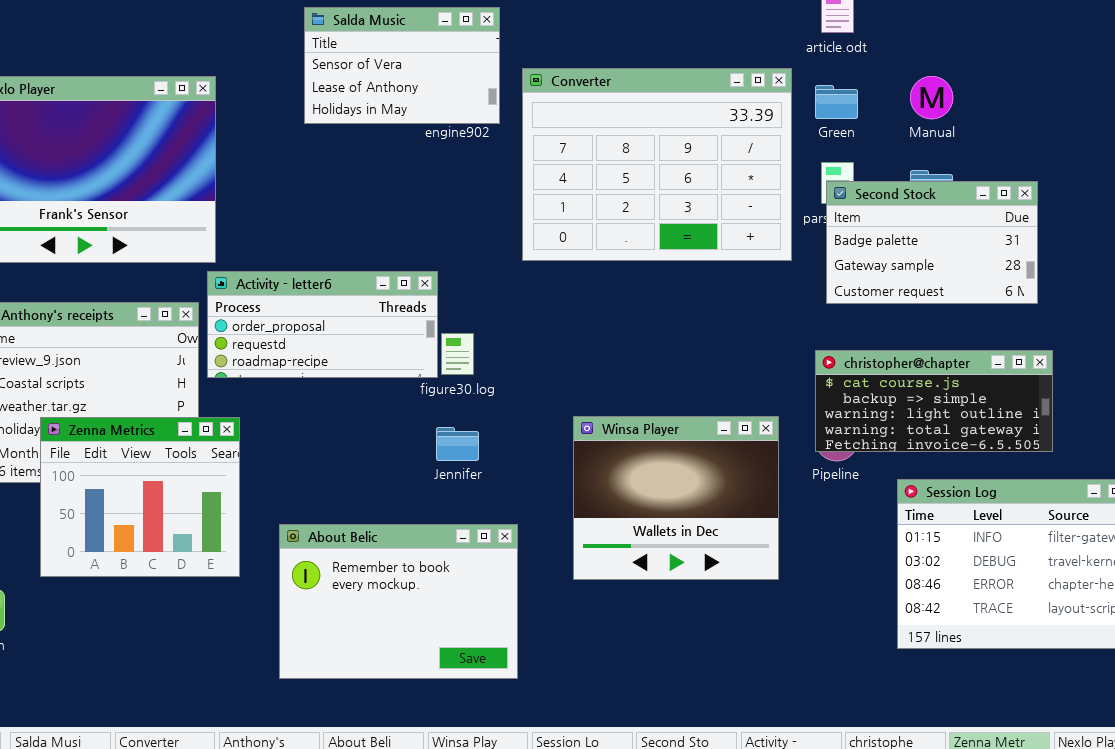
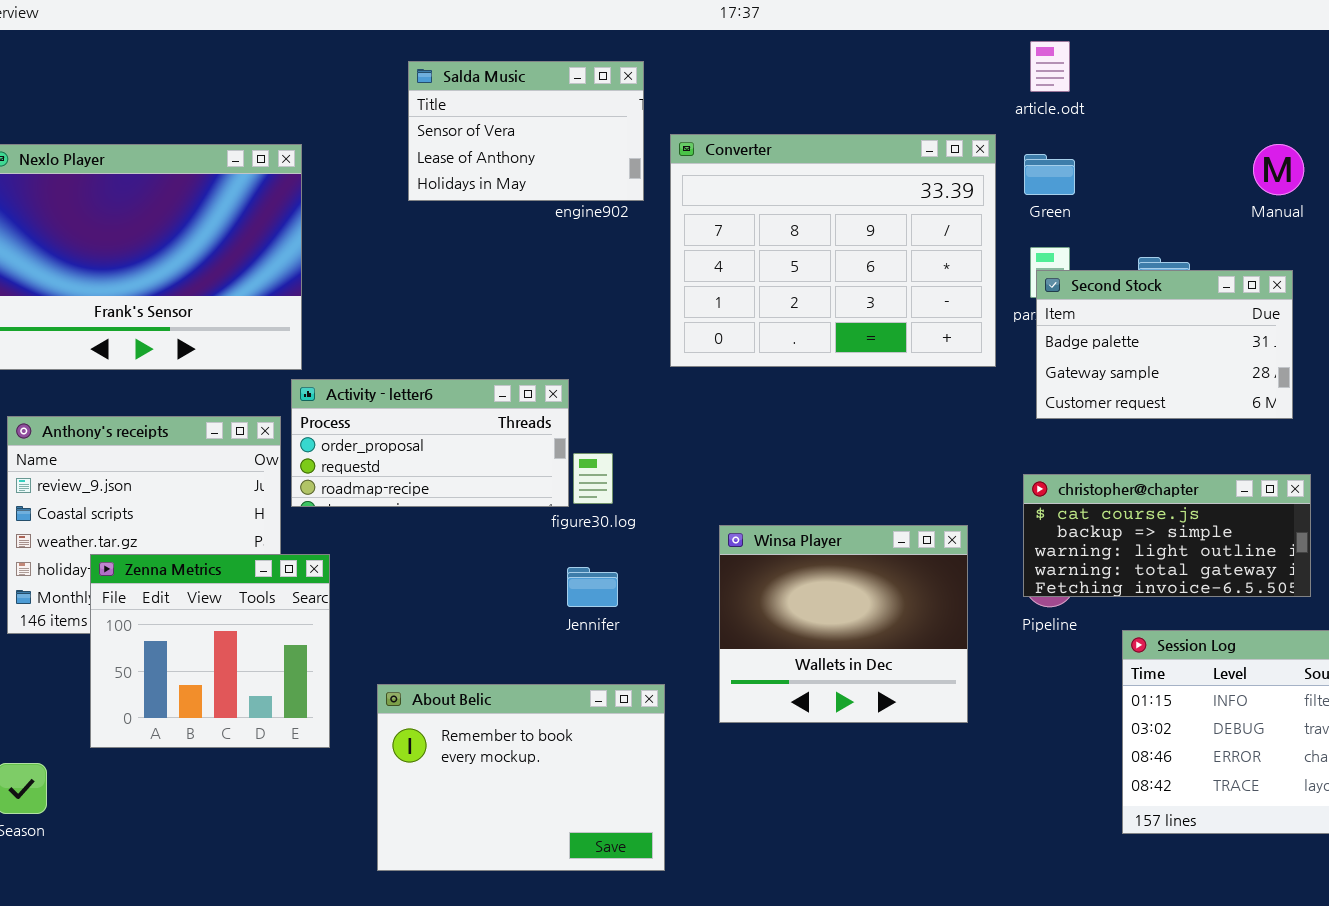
Manual: [910,76,953,119] -> [1253,144,1304,195], moved
Winsa Player: [573,416,779,580] -> [719,525,968,723], moved

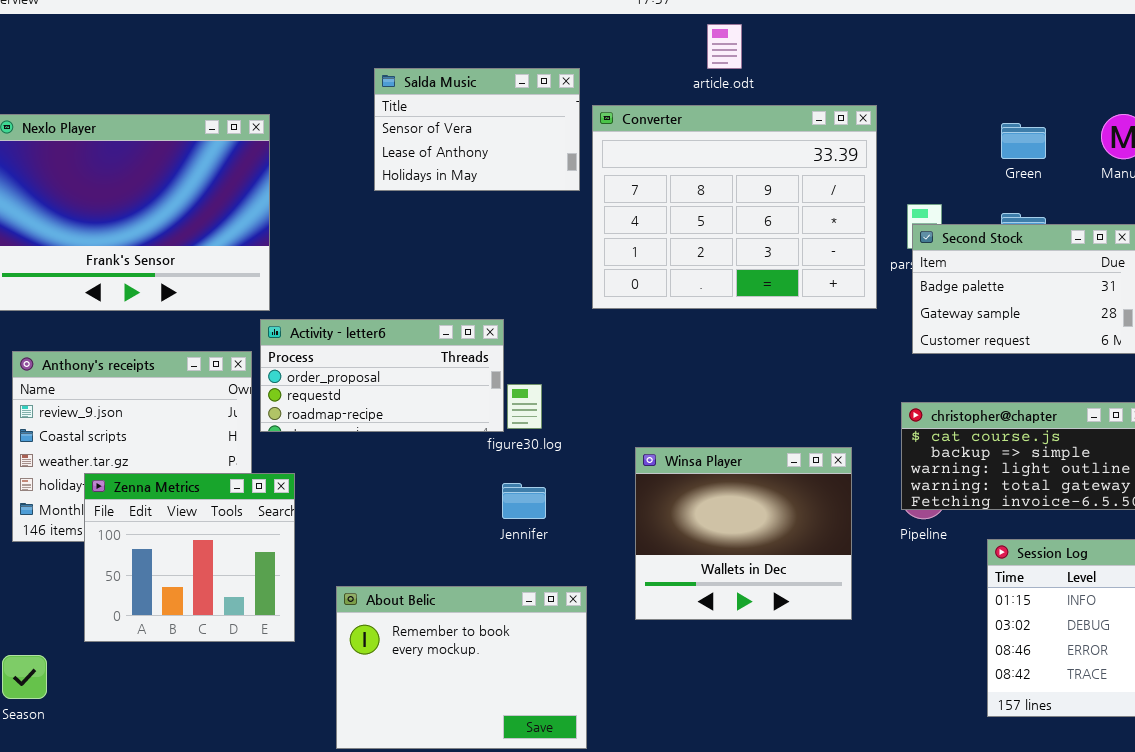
article.odt: [1030,41,1070,92] -> [707,24,742,69], moved
Salda Music: [408,61,644,201] -> [374,68,580,191], moved
Green: [1024,154,1075,195] -> [1001,123,1046,159], moved

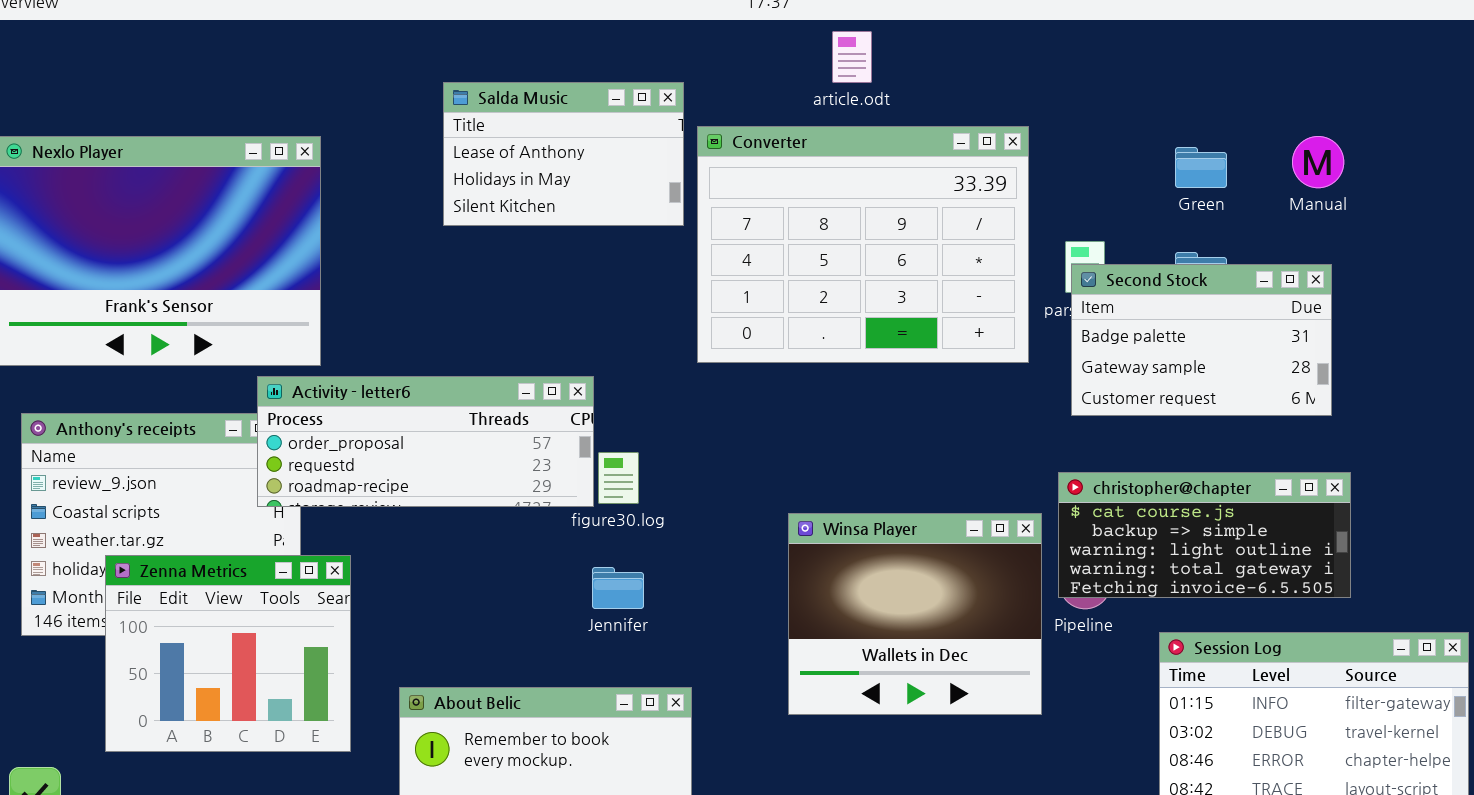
Salda Music: [374,68,580,191] -> [443,82,684,226], scrolled down 1 row
Activity - letter6: [260,319,504,432] -> [257,376,594,507], resized
Winsa Player: [635,447,852,620] -> [788,513,1042,715], moved

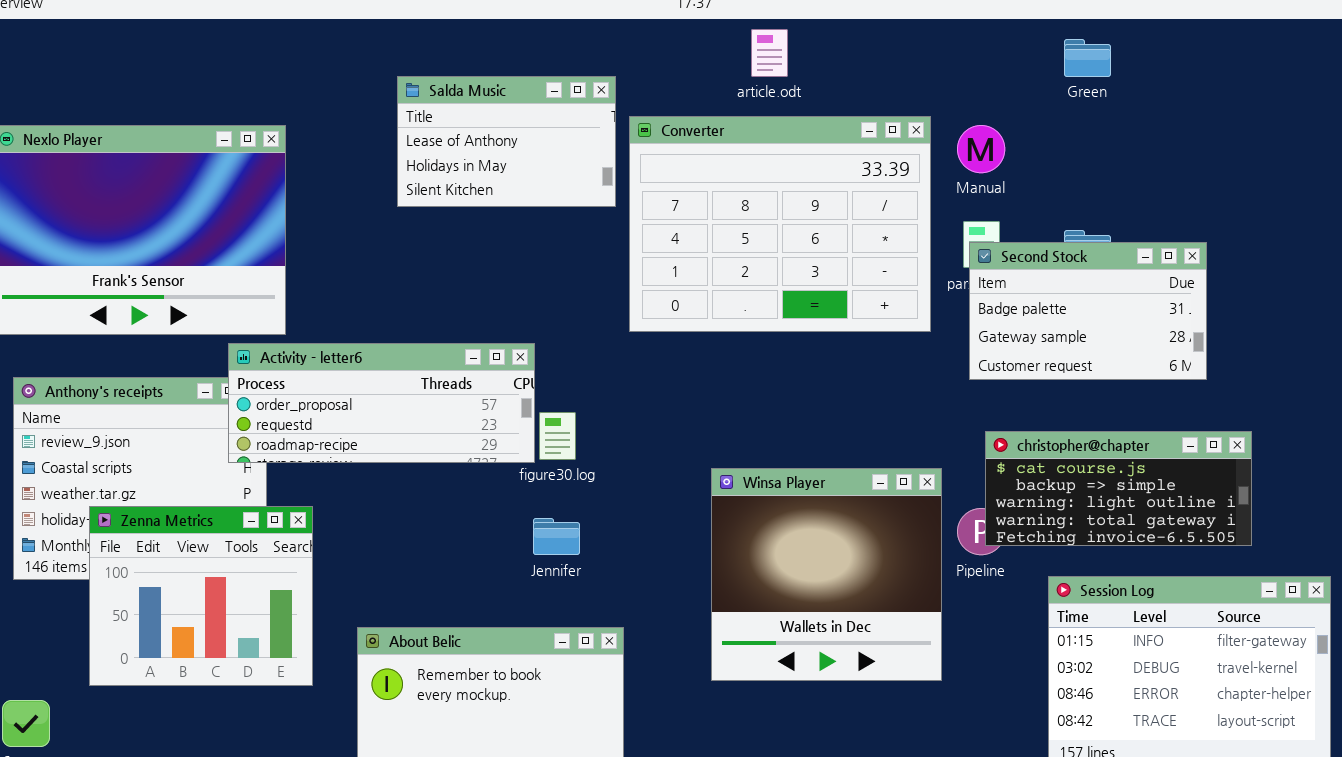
Manual: [1292,136,1344,188] -> [957,125,1005,173], moved
Green: [1175,147,1227,188] -> [1064,39,1111,77], moved
christopher@chapter: [1058,472,1351,598] -> [985,431,1252,546], moved
Winsa Player: [788,513,1042,715] -> [711,468,942,681], resized

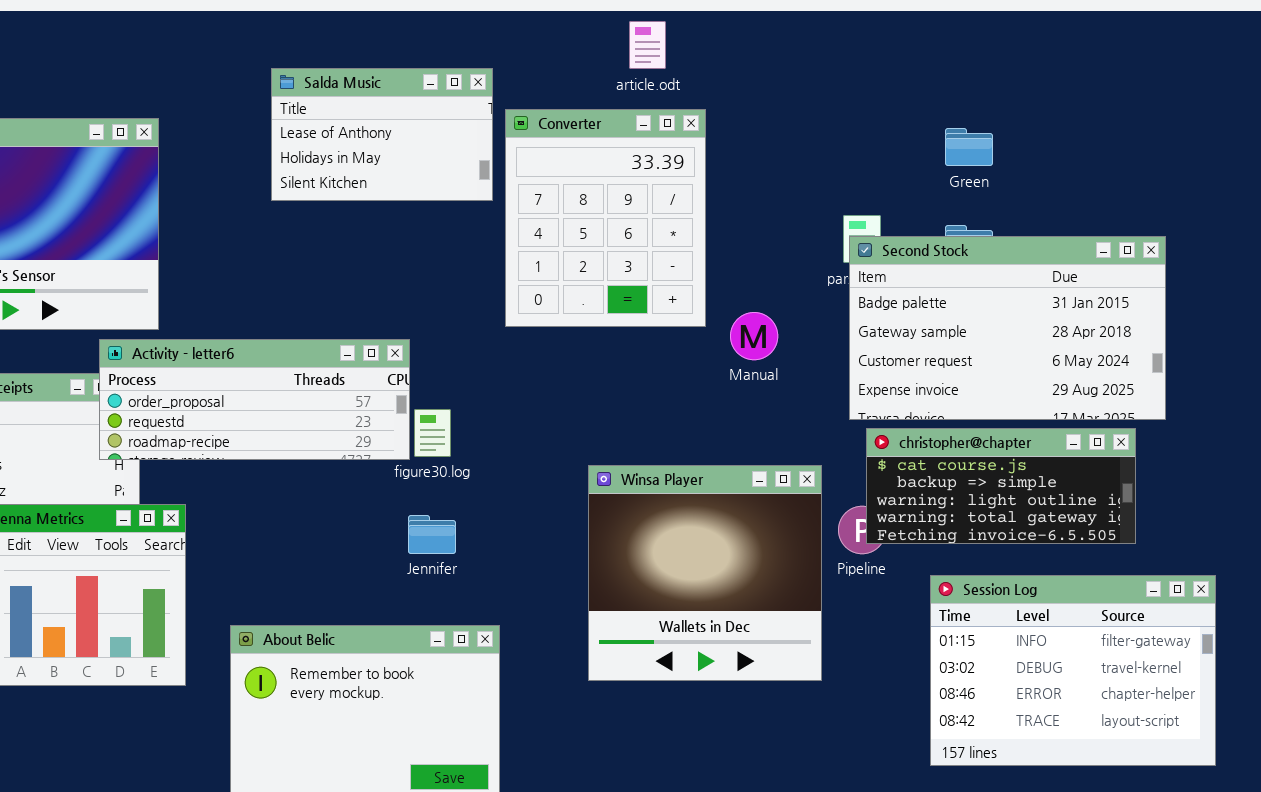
Green: [1064,39,1111,77] -> [945,128,993,166], moved
Converter: [629,116,931,332] -> [505,109,706,327], resized
Manual: [957,125,1005,173] -> [730,312,778,360], moved
Second Stock: [969,242,1207,380] -> [849,236,1166,420], resized

